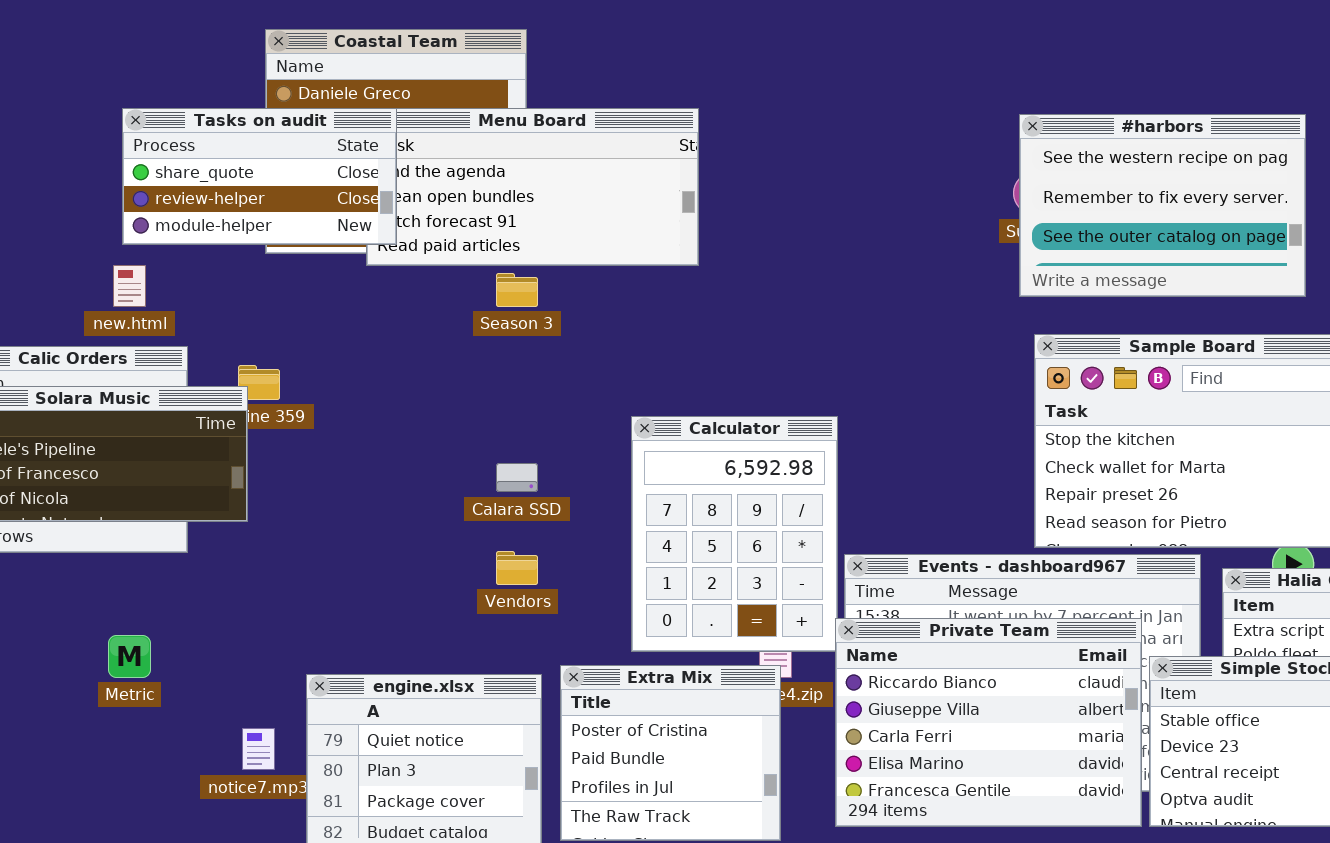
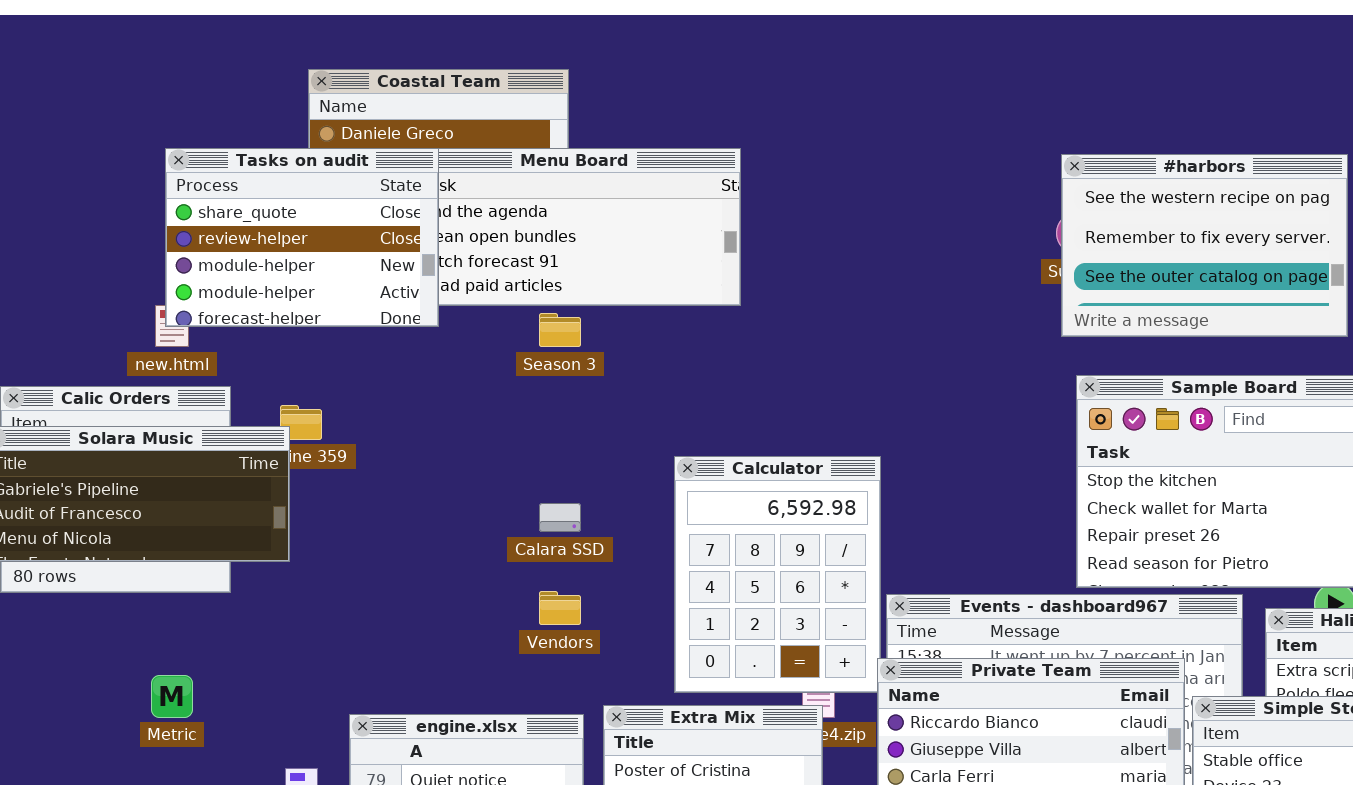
Tasks on audit: [122,108,397,245] -> [165,148,439,327], resized

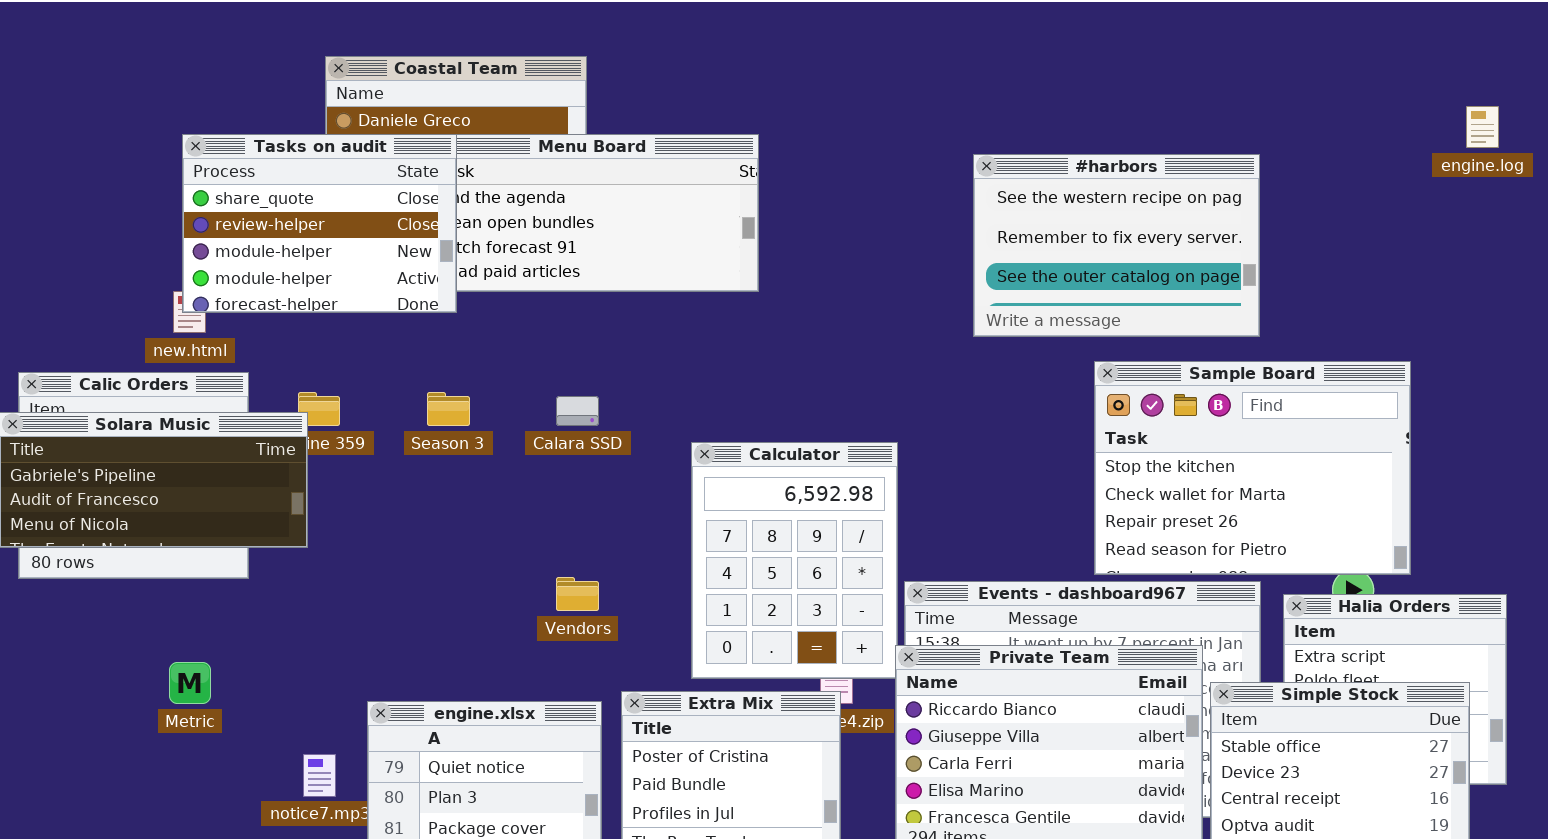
#harbors: [1061,154,1348,337] -> [973,154,1260,337], moved
Season 3: [539,313,581,347] -> [427,392,470,426], moved
Calara SSD: [539,503,581,532] -> [556,396,599,426], moved

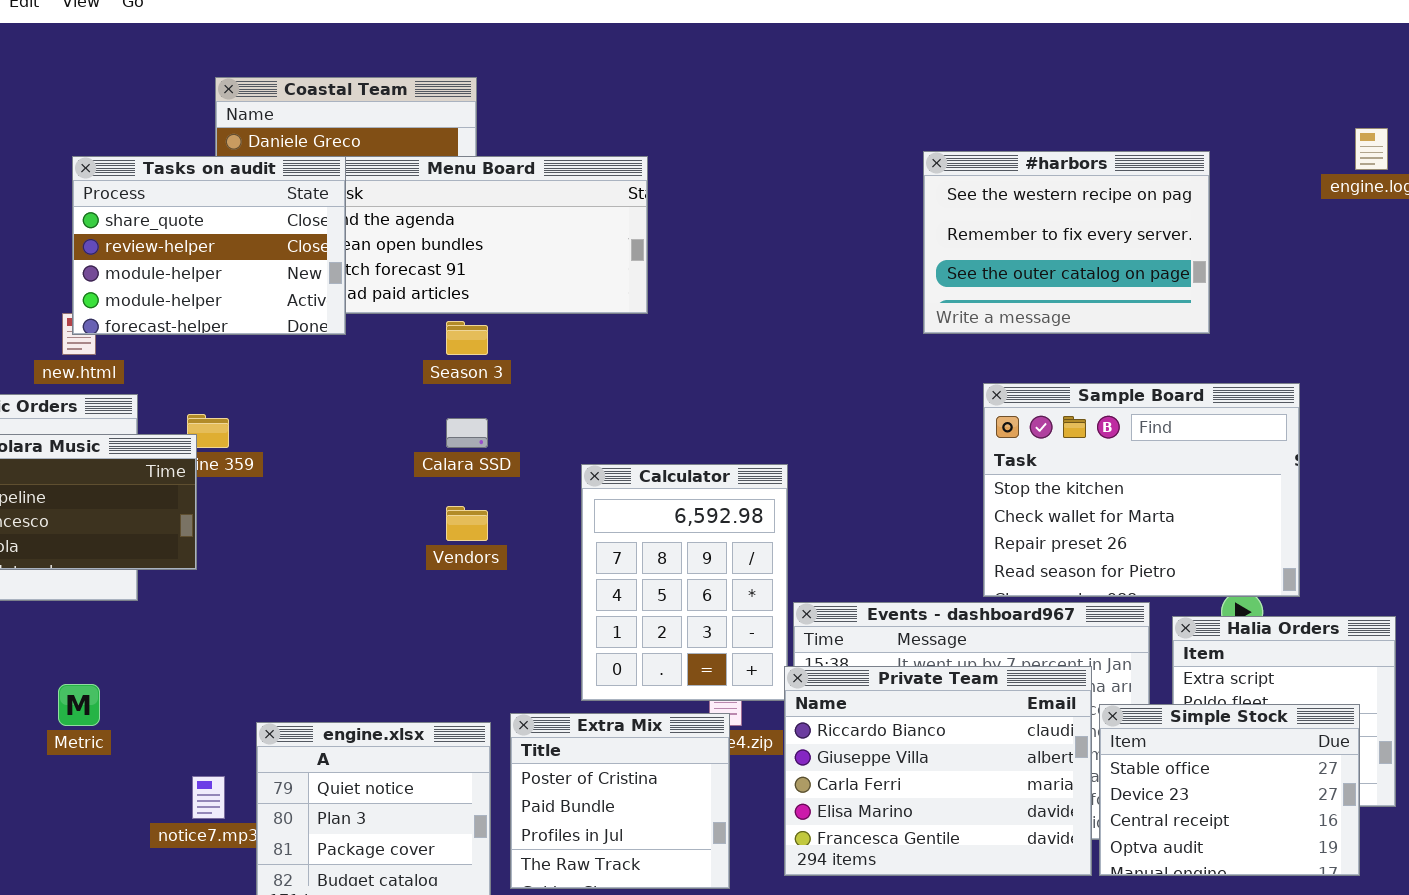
#harbors: [973,154,1260,337] -> [923,151,1210,334], moved
Season 3: [427,392,470,426] -> [446,321,488,355], moved
Vendors: [556,577,599,611] -> [446,506,488,541], moved

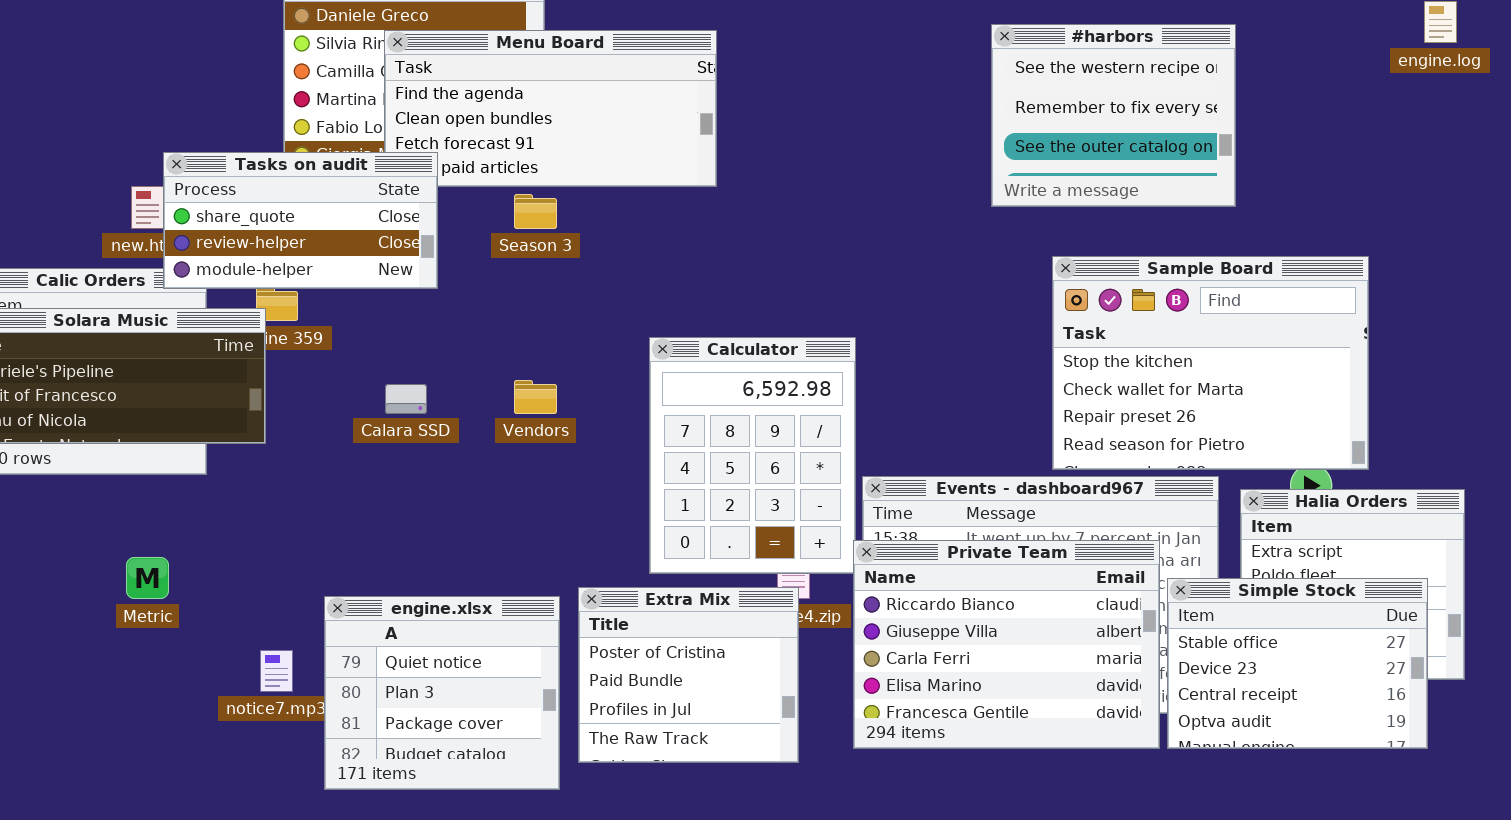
#harbors: [923,151,1210,334] -> [991,24,1236,207], resized
Tasks on audit: [72,156,346,335] -> [163,152,438,289], moved, resized
Calara SSD: [446,418,488,448] -> [385,384,427,414], moved

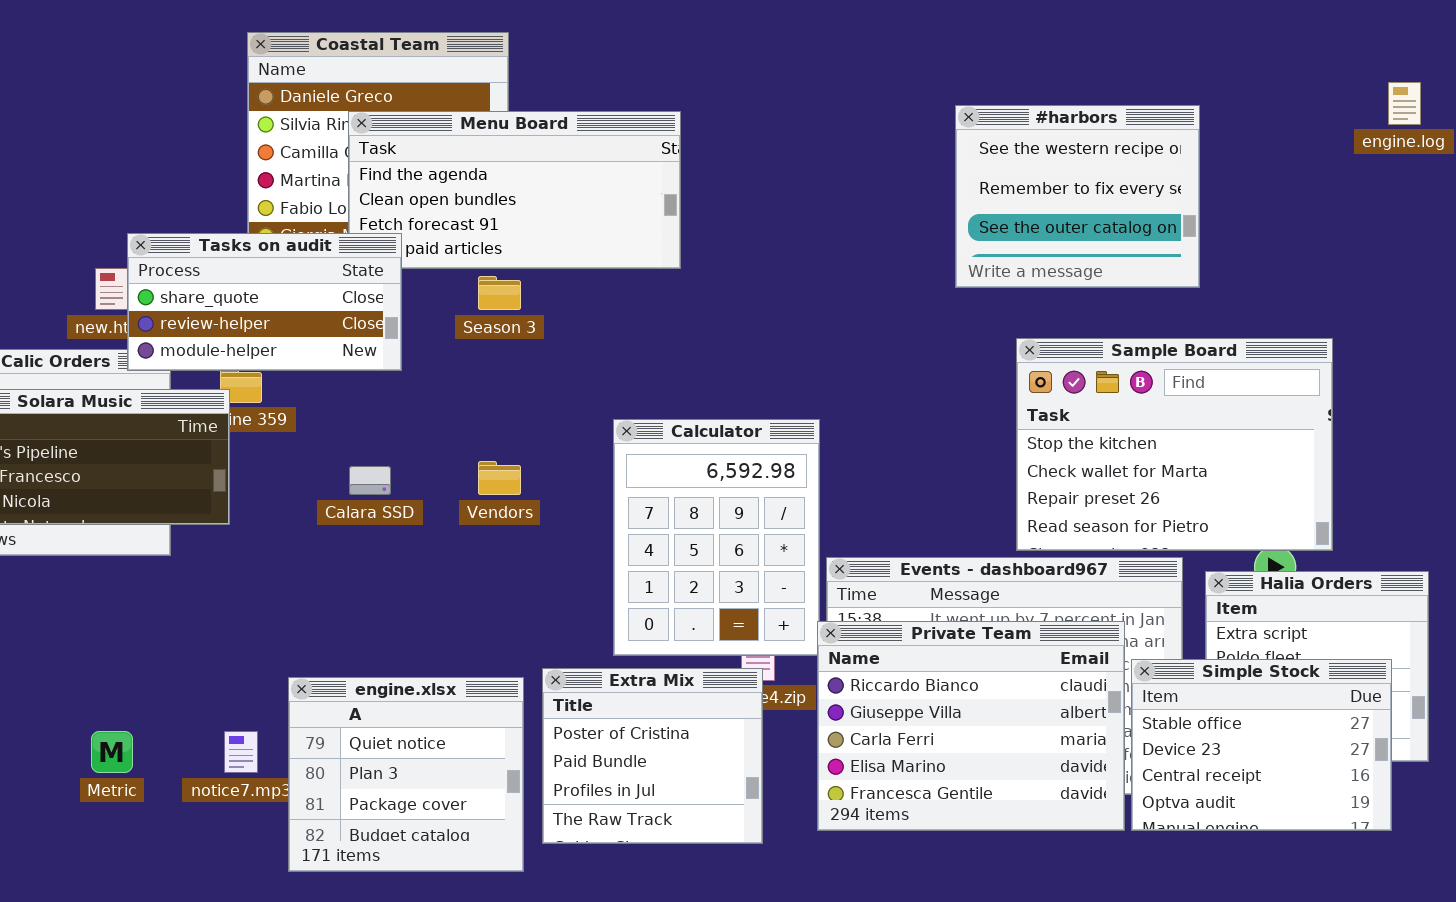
Metric: [126,557,169,599] -> [91,731,133,773], moved

